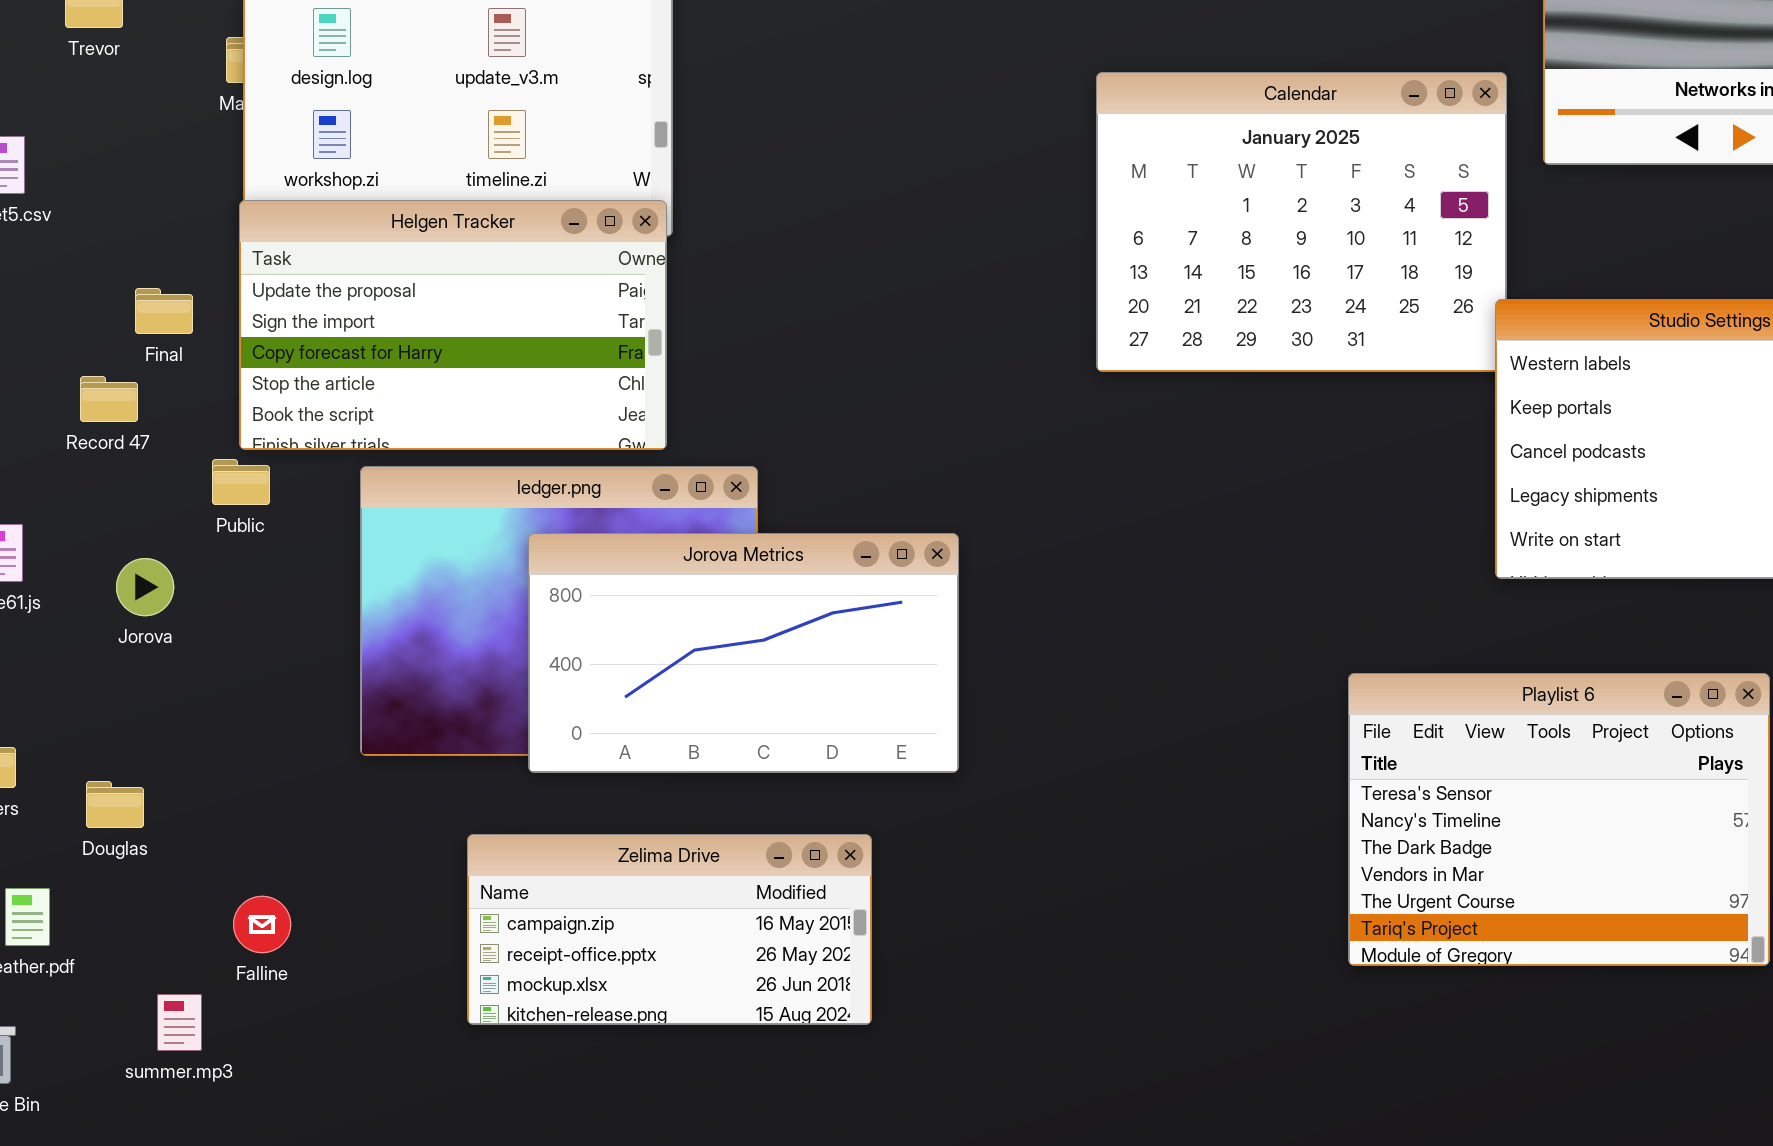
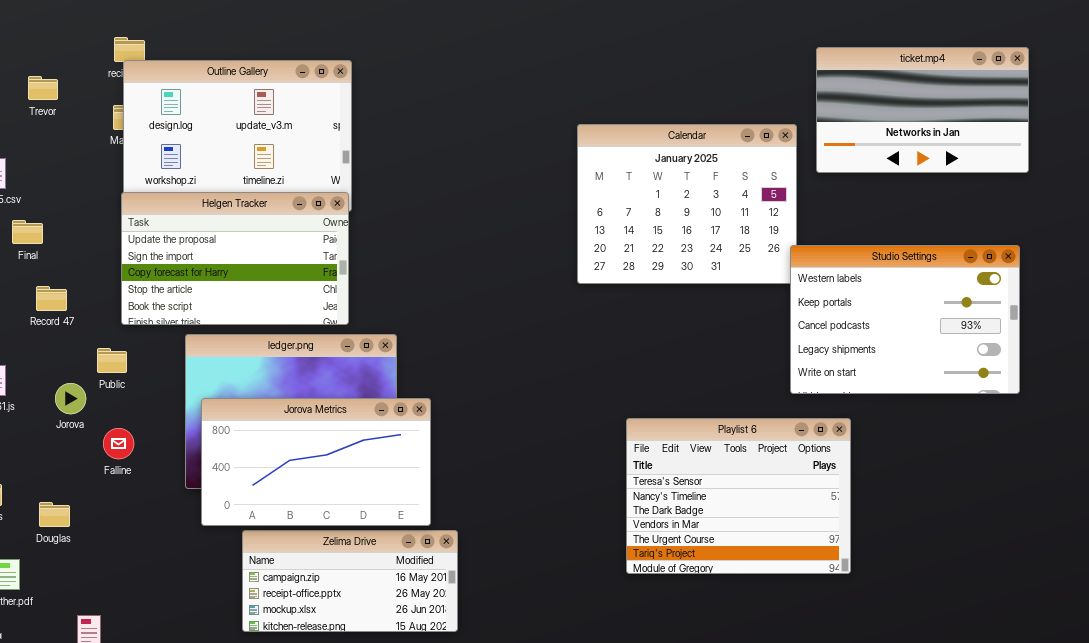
Final: [135,288,193,334] -> [12,220,43,244], moved
Public: [212,459,270,505] -> [97,348,127,373], moved
Jorova Metrics: [528,533,959,773] -> [201,398,431,526], moved
Playlist 6: [1348,673,1770,966] -> [626,418,851,574], moved
Falline: [233,896,291,953] -> [103,428,134,459], moved

